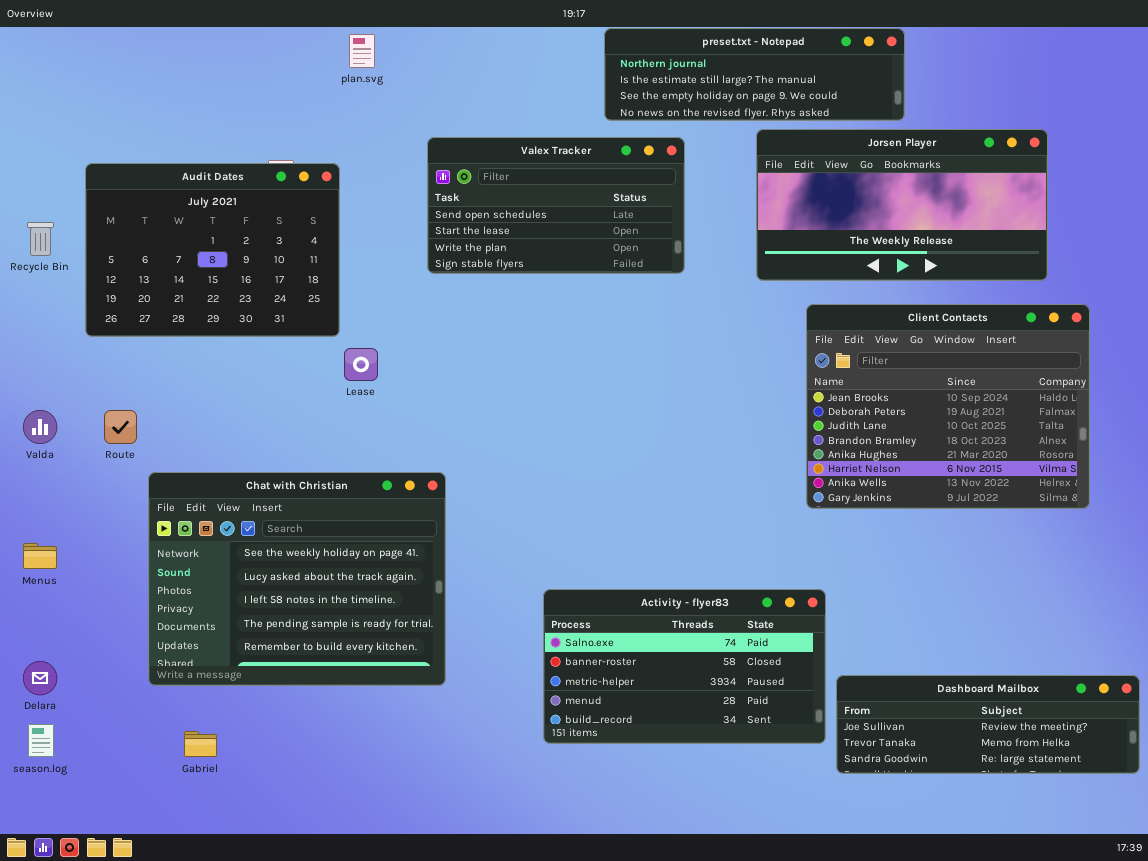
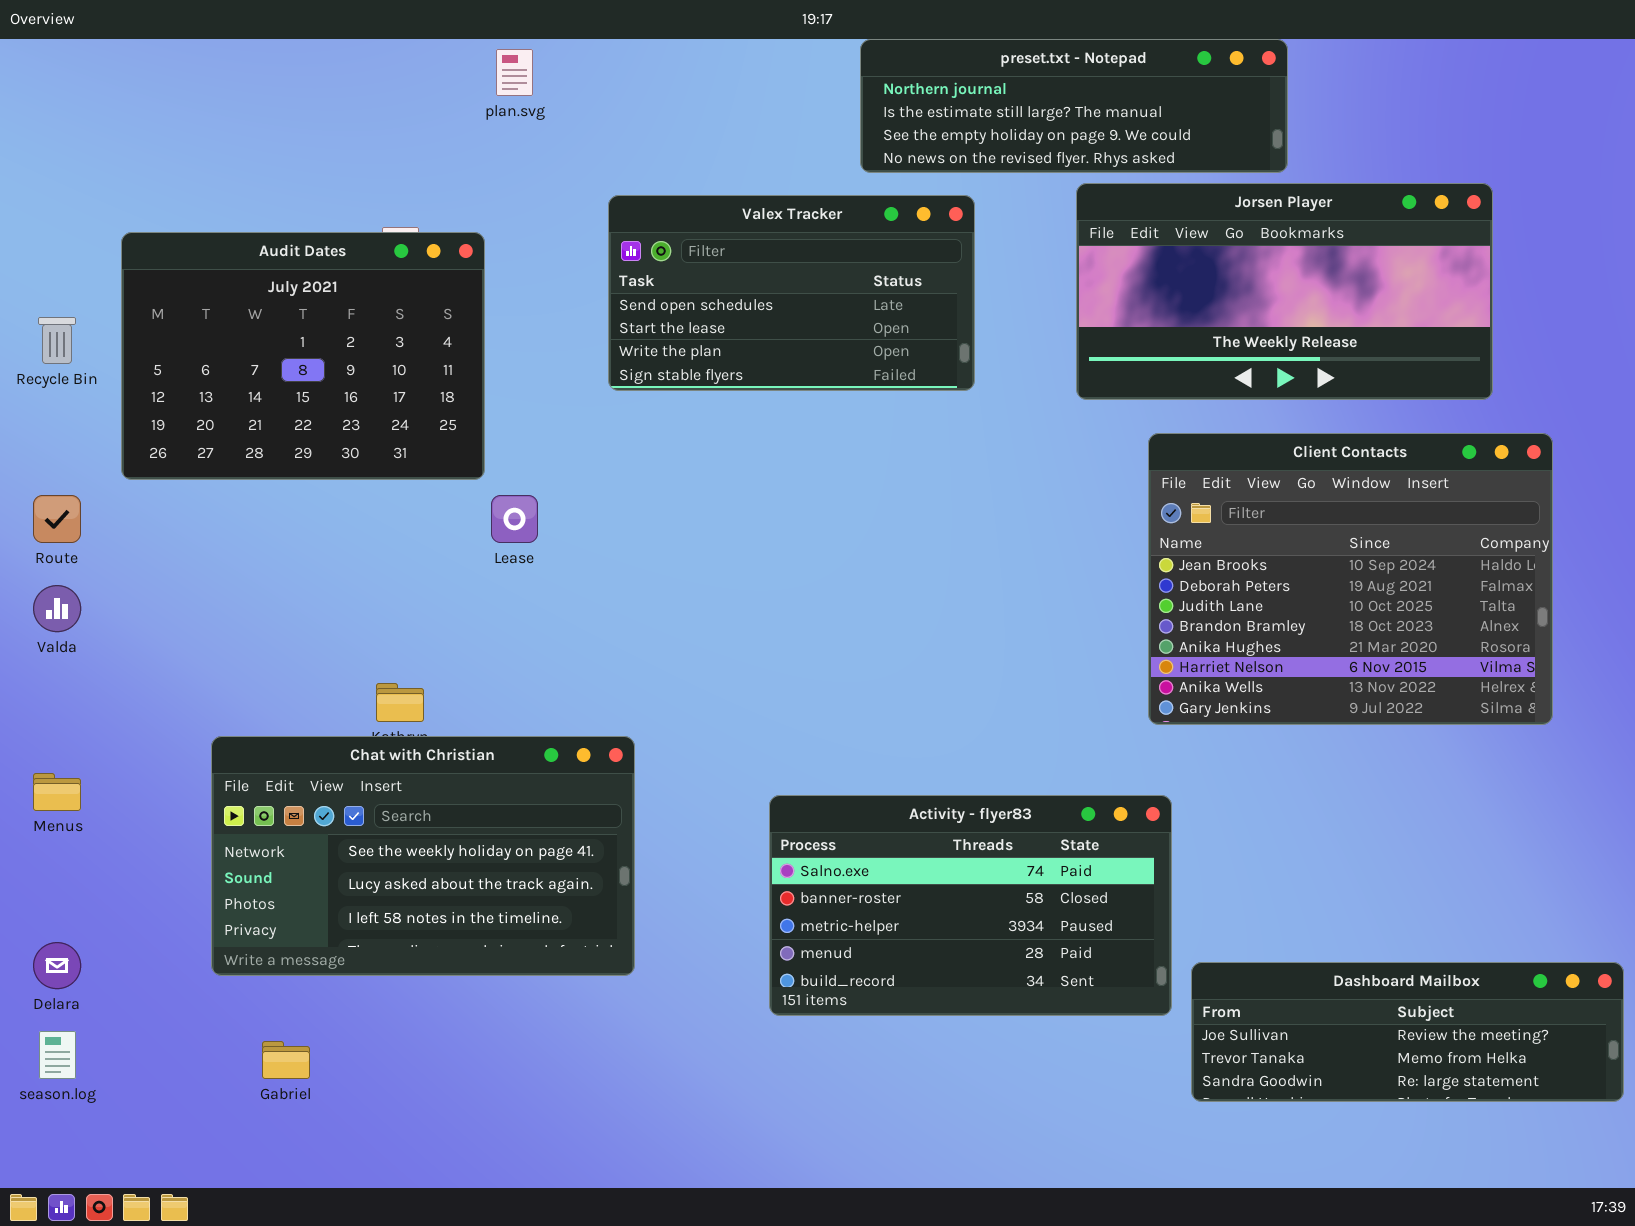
Route: [104,410,137,444] -> [33,495,81,543], moved
Chat with Christian: [148,472,446,686] -> [211,736,635,976], resized
Activity - flyer83: [543,589,826,744] -> [769,795,1172,1016], moved

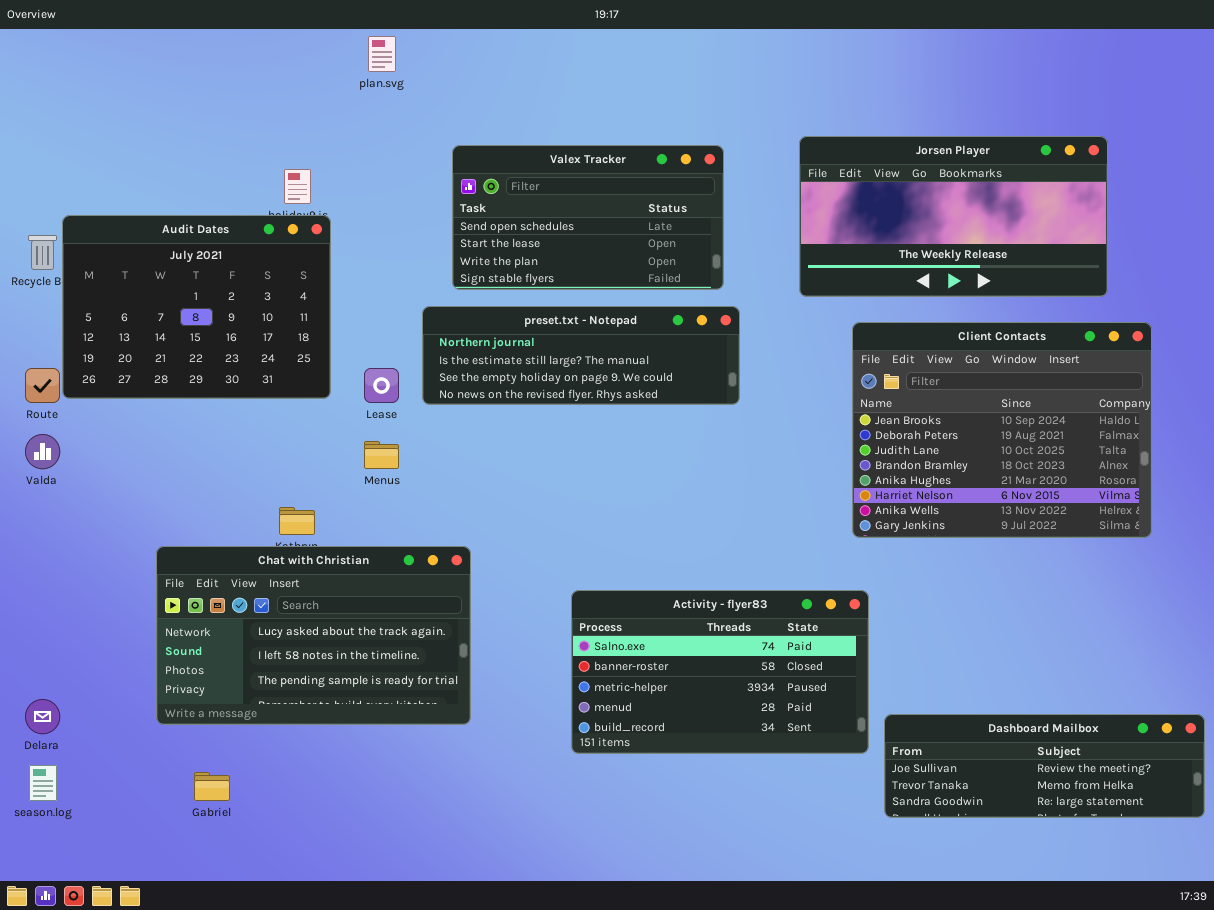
preset.txt - Notepad: [860,39,1288,173] -> [422,306,740,405], moved
Audit Dates: [121,232,485,480] -> [62,215,331,399], moved
Chat with Christian: [211,736,635,976] -> [156,546,471,725], scrolled down 1 row
Menus: [33,773,81,811] -> [364,441,399,469], moved

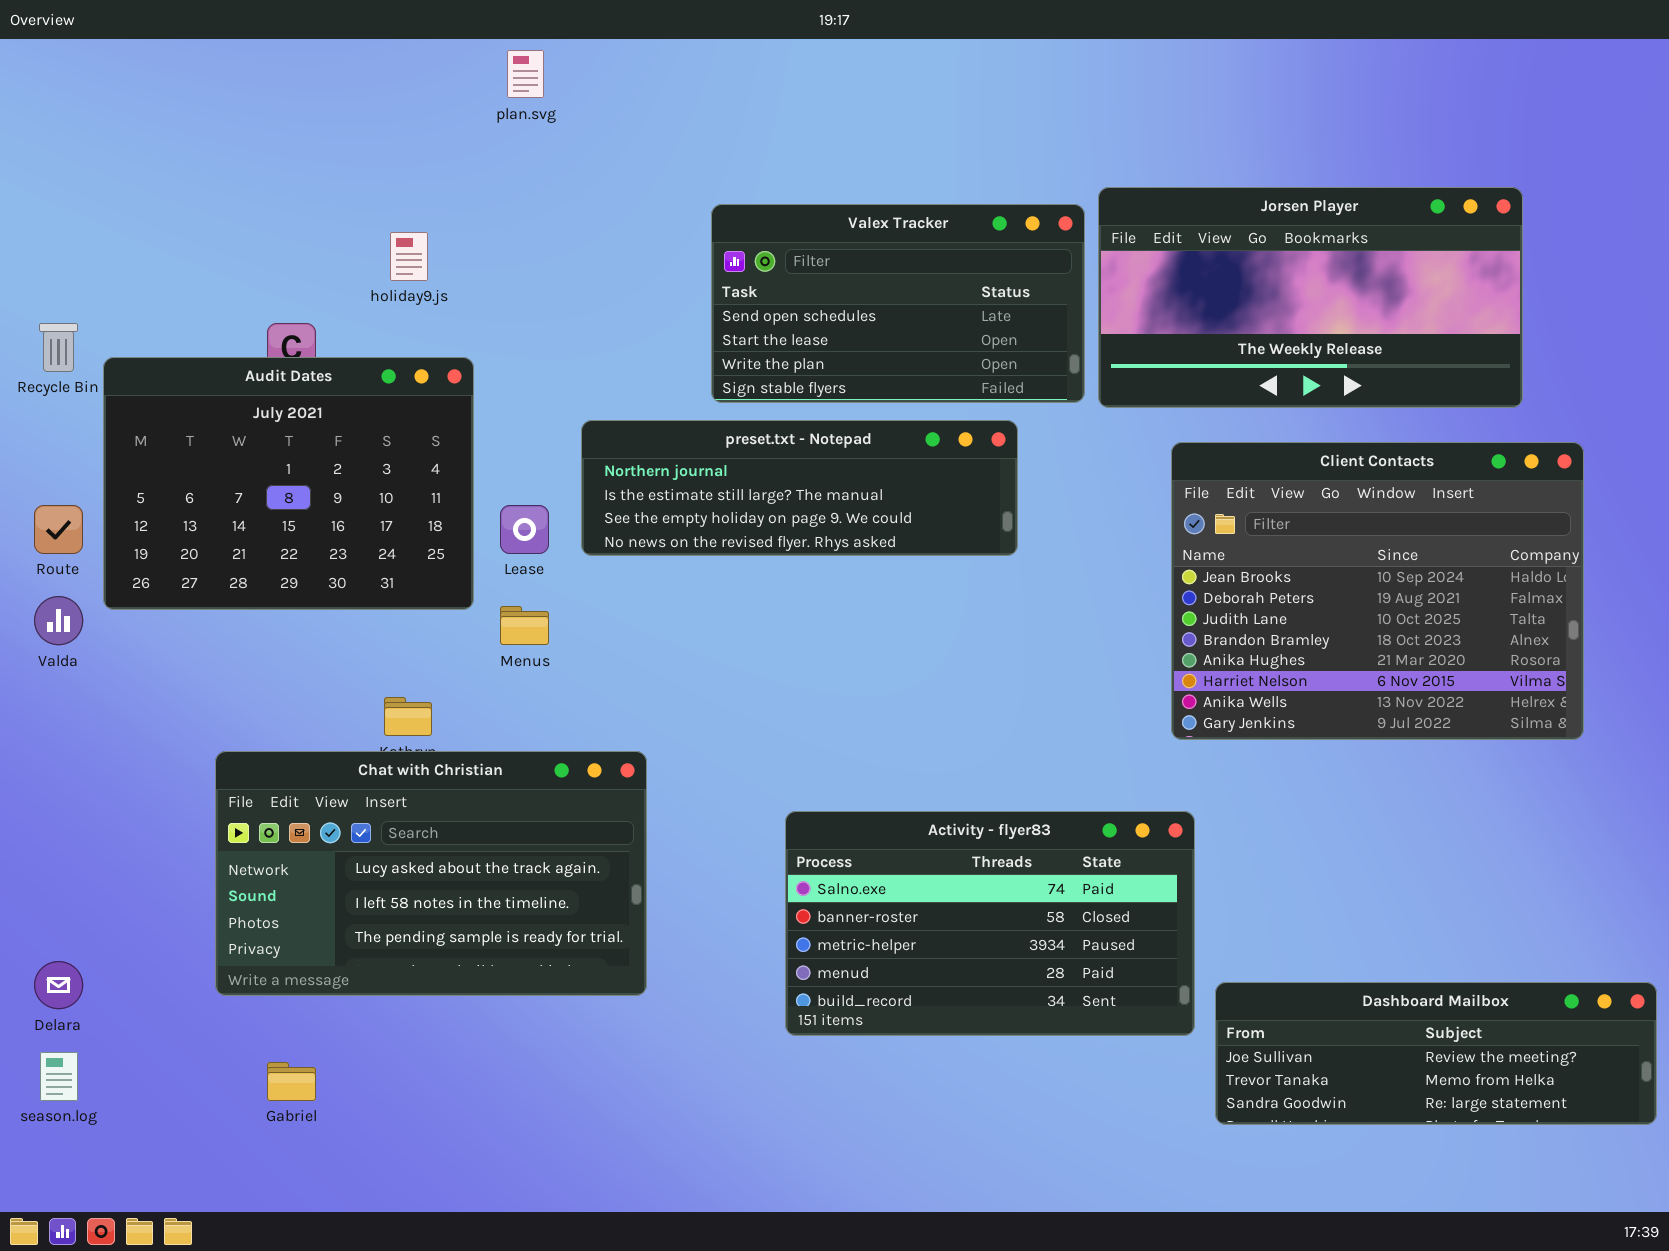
Valex Tracker: [452,145,724,290] -> [711,204,1085,403], moved
Audit Dates: [62,215,331,399] -> [103,357,474,610], moved

